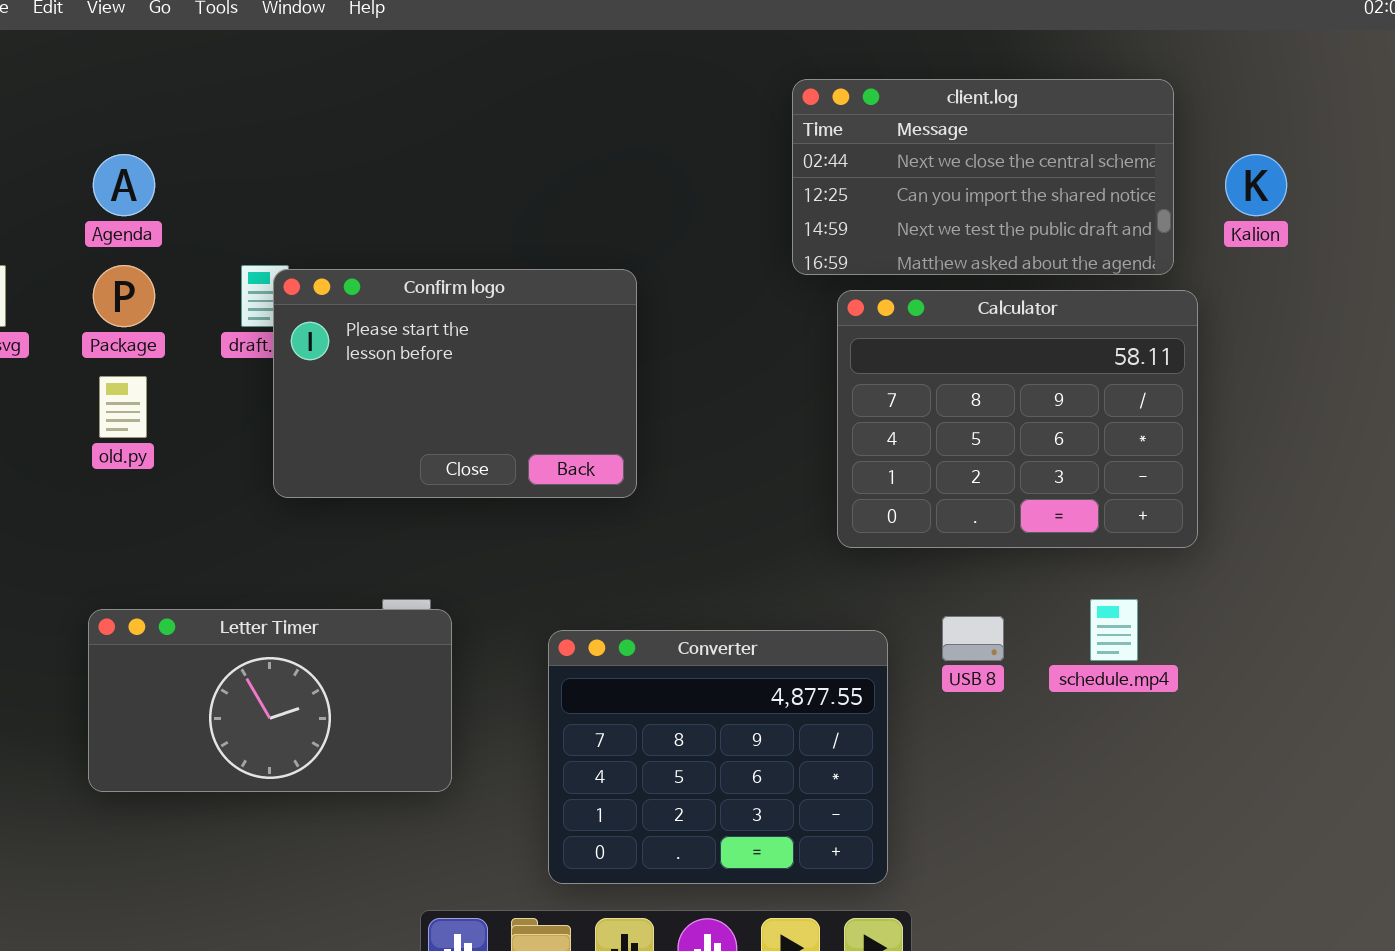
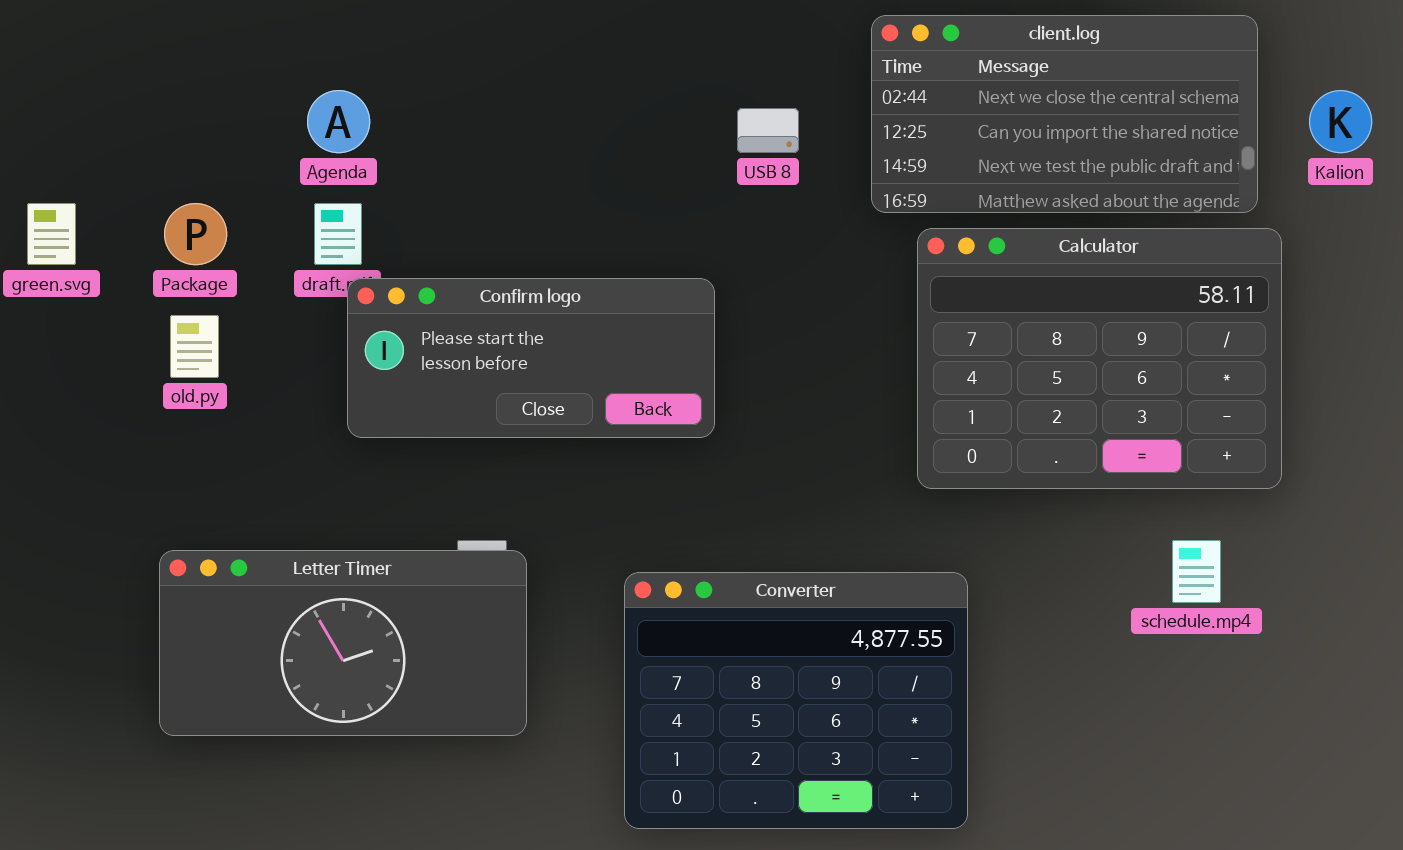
Agenda: [93,154,155,216] -> [307,90,370,153], moved
Confirm logo: [273,269,637,498] -> [347,278,715,438], resized
USB 8: [942,616,1004,661] -> [737,108,799,153], moved

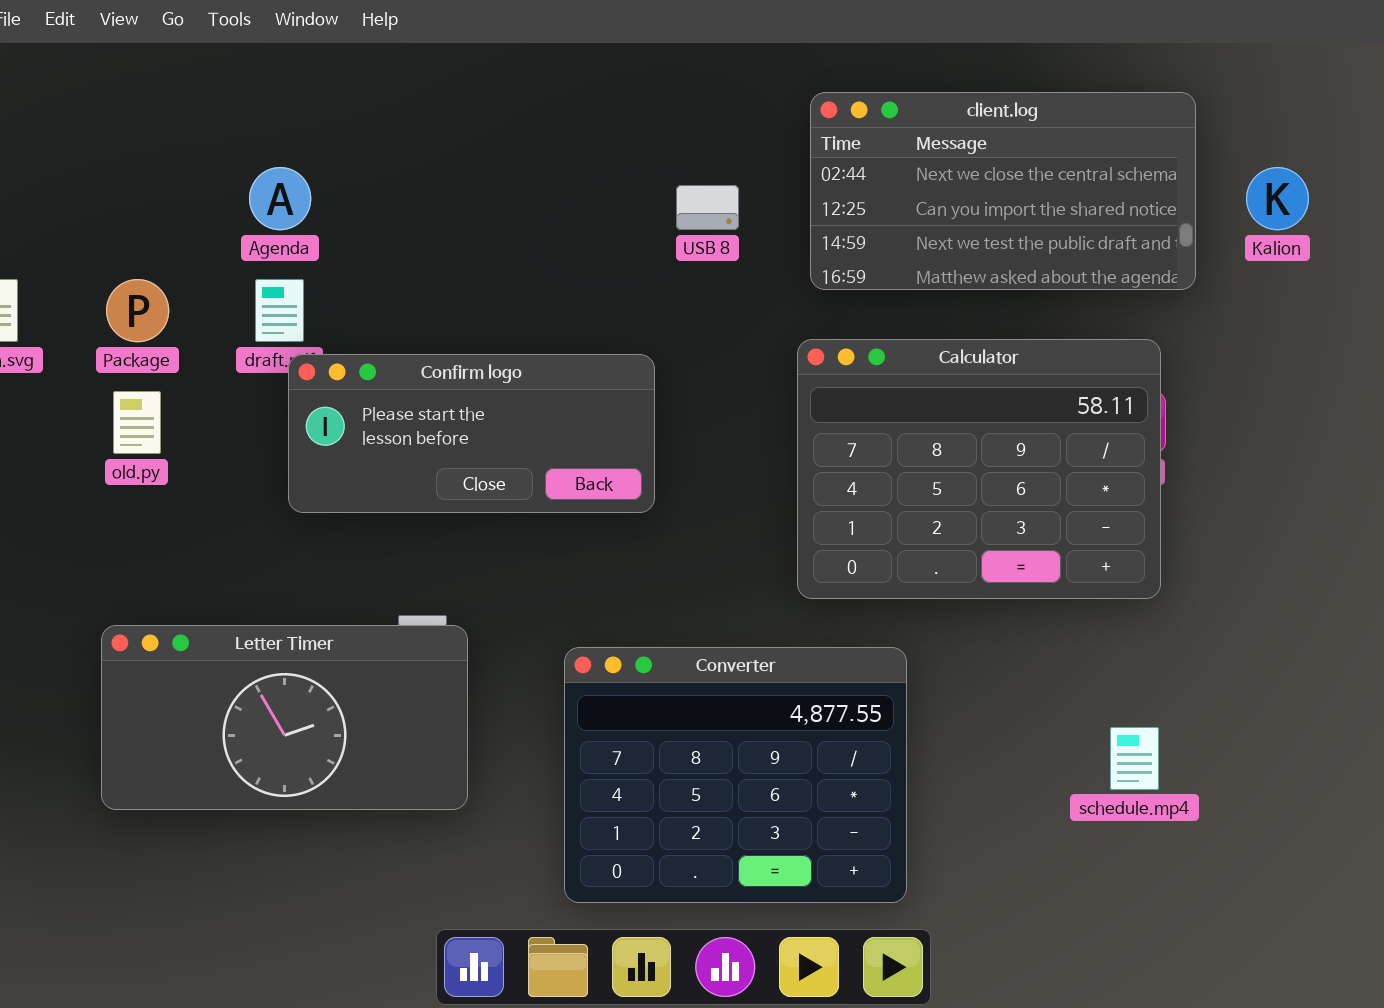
Calculator: [917,228,1282,489] -> [797,339,1161,599], moved
schedule.mp4: [1172,540,1221,603] -> [1110,727,1159,790], moved

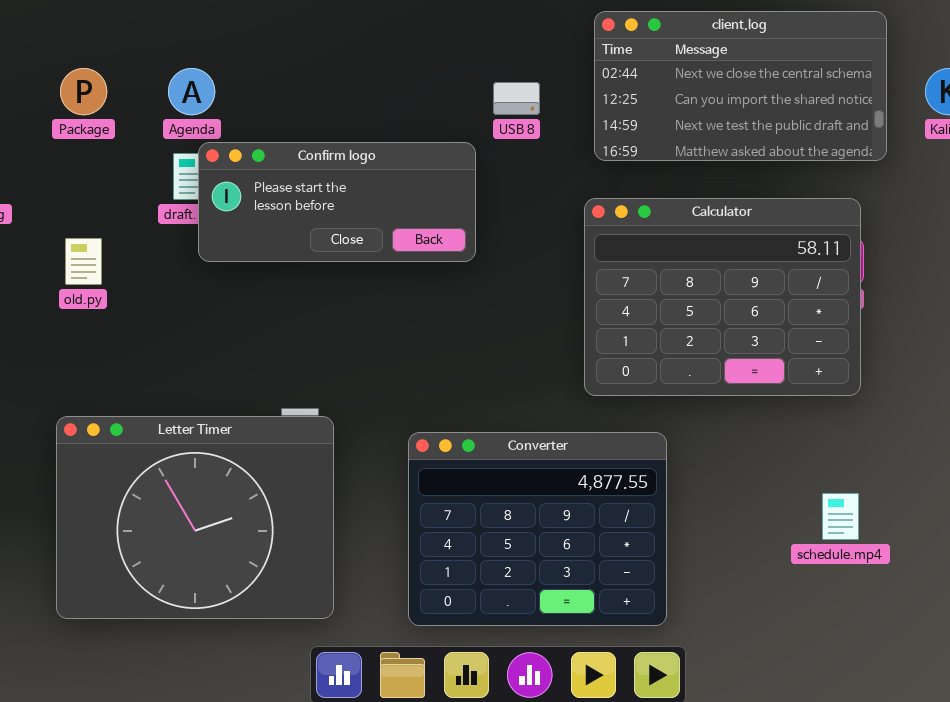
Package: [106,279,169,342] -> [60,68,107,115], moved
Confirm logo: [288,354,655,513] -> [198,142,476,262], moved
Letter Timer: [101,625,468,810] -> [56,416,334,619], resized

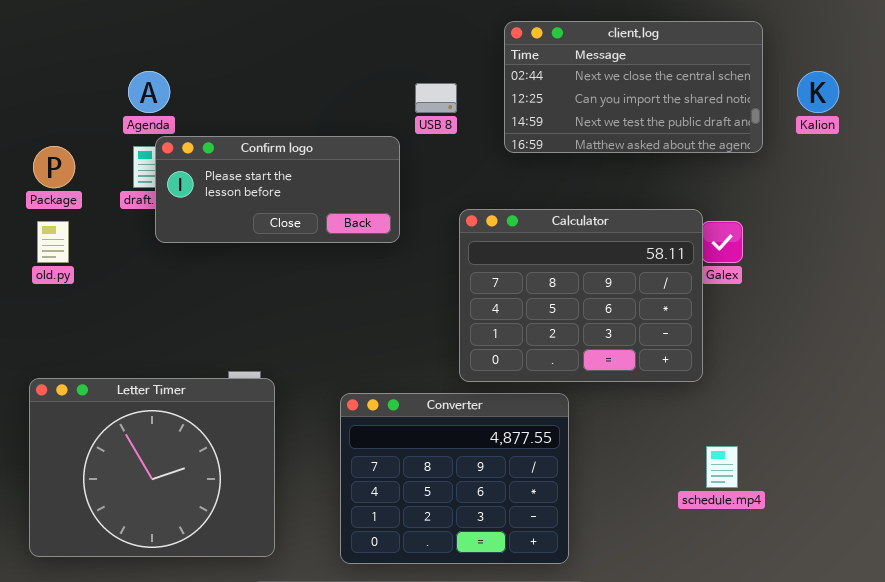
Package: [60,68,107,115] -> [33,146,75,188], moved
Calculator: [584,198,861,396] -> [459,209,703,382], moved

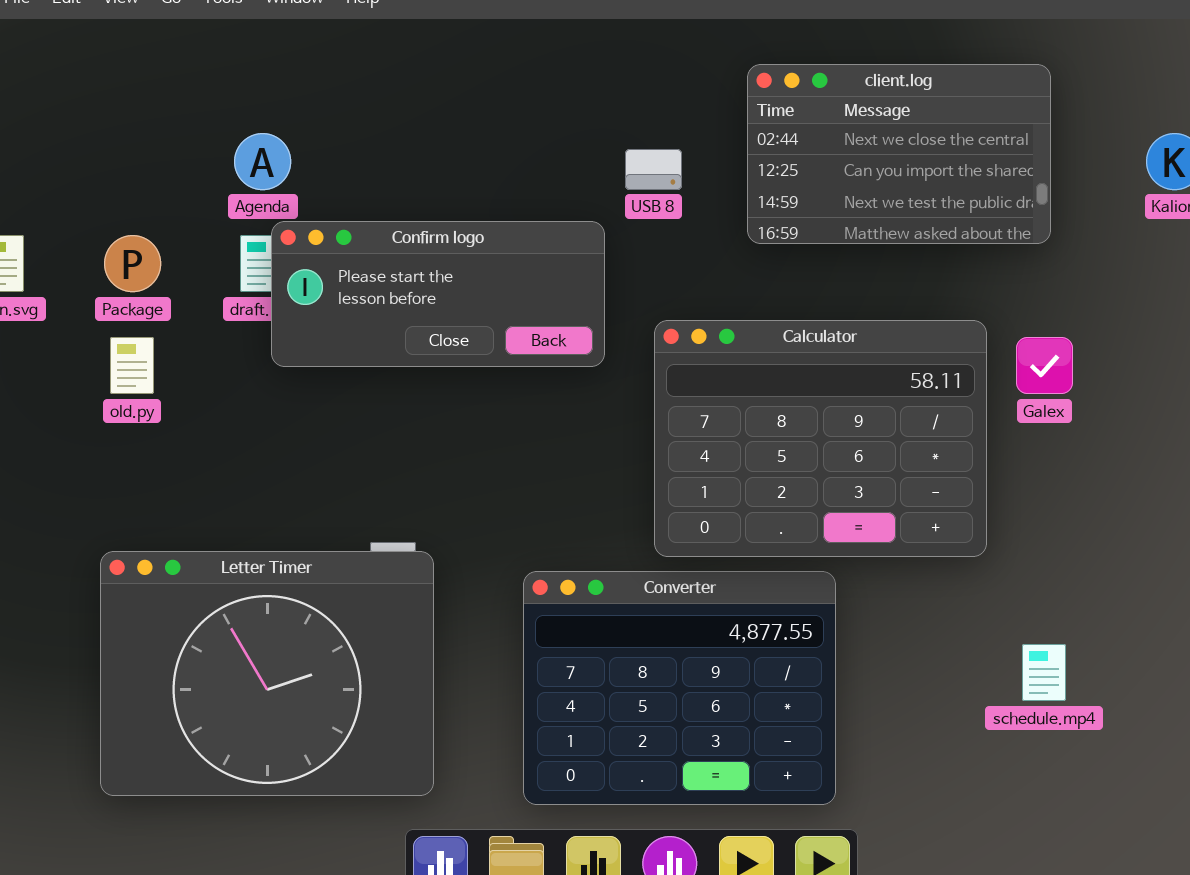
client.log: [504,21,763,153] -> [747,64,1051,244], resized
Calculator: [459,209,703,382] -> [654,320,987,557], moved

